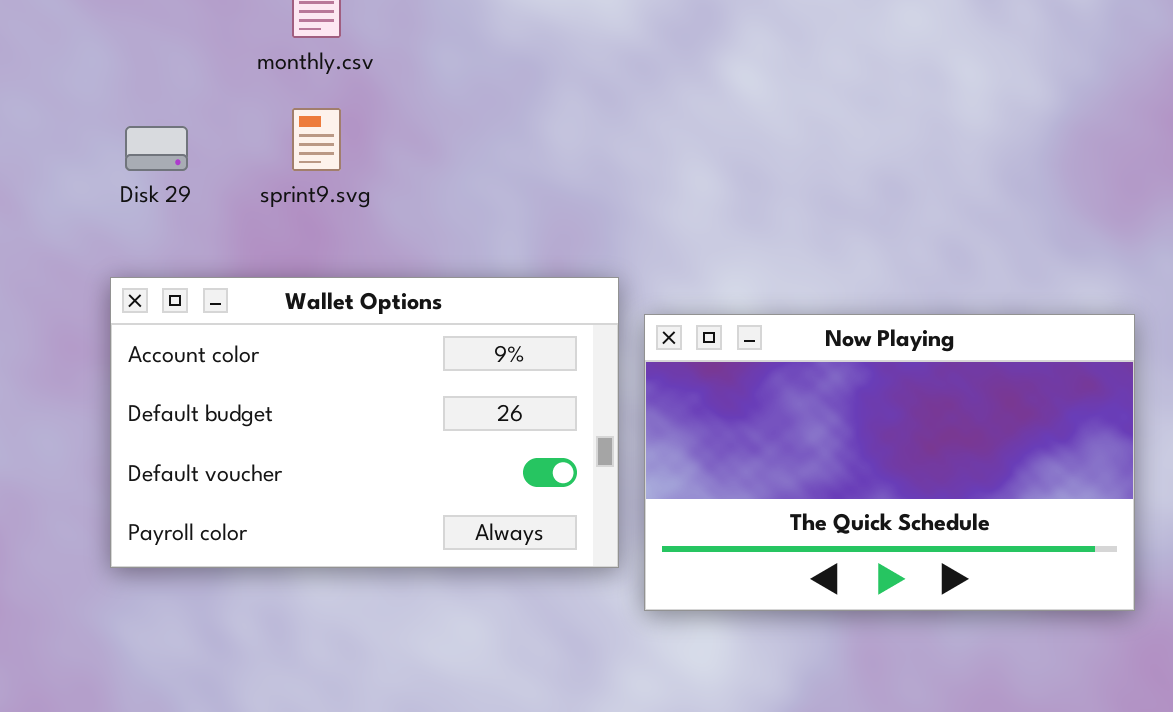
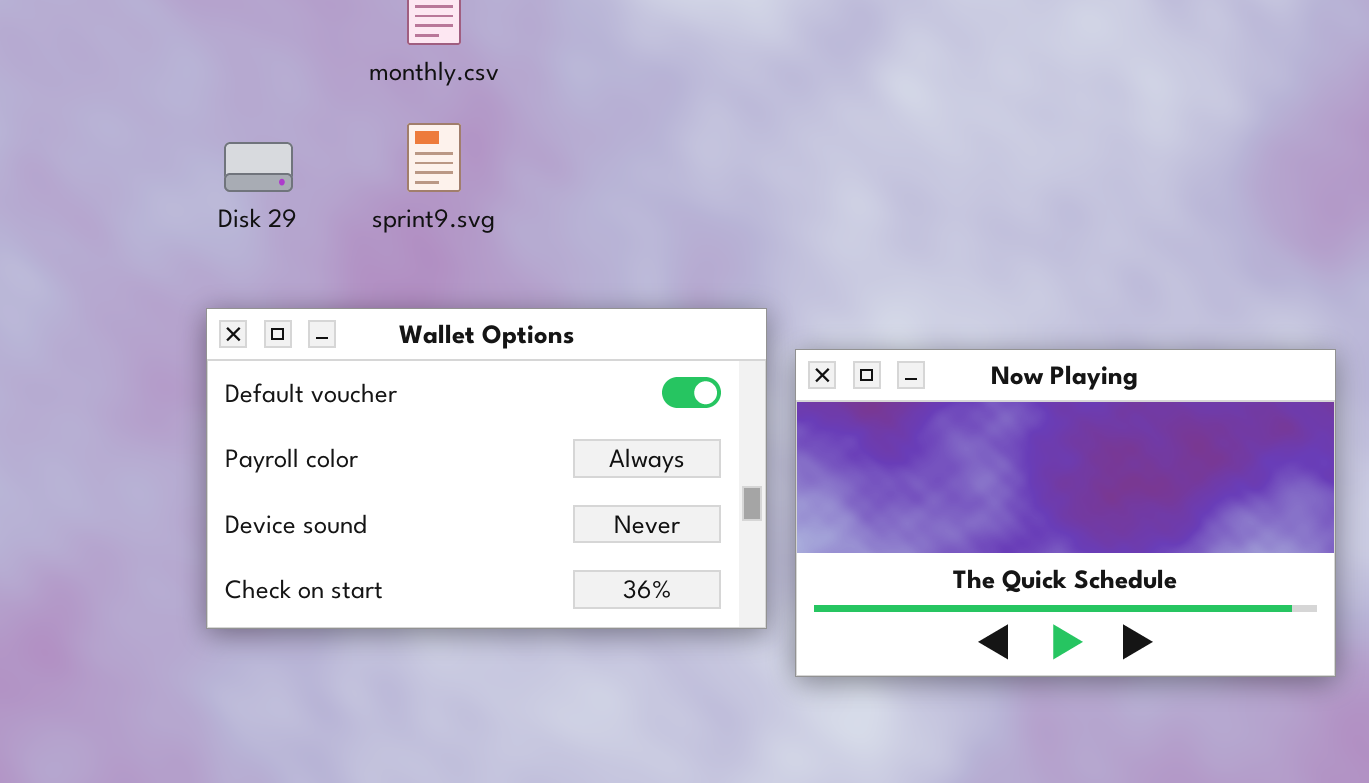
Wallet Options: [110,277,619,568] -> [206,308,767,629], scrolled down 2 rows

